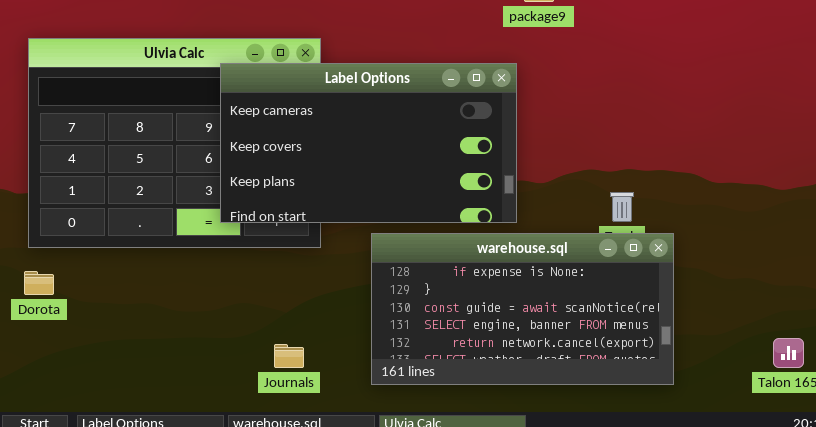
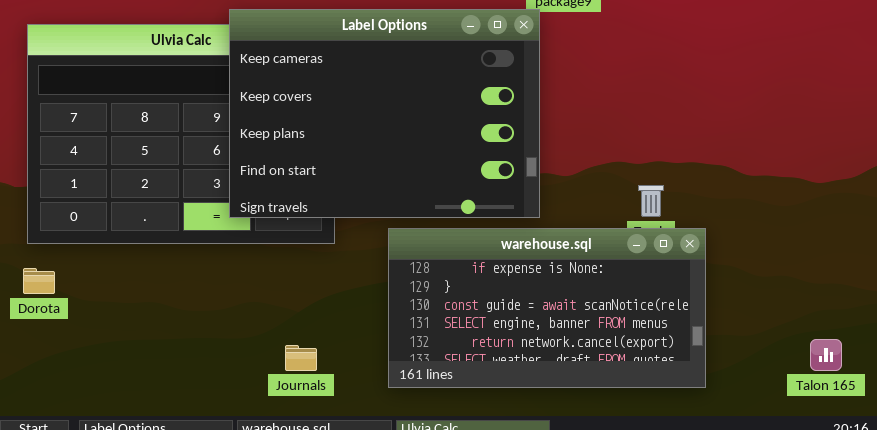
Label Options: [220,63,517,223] -> [229,9,540,218], resized

